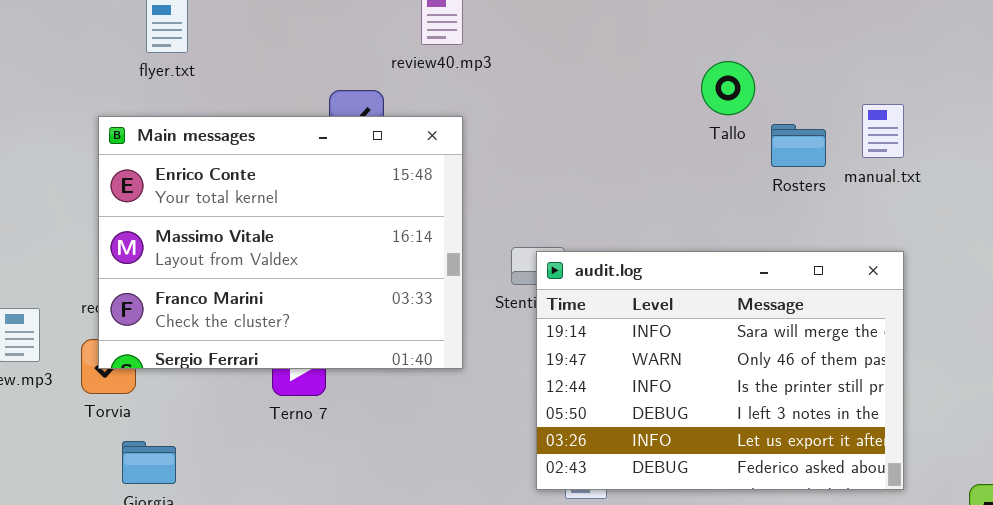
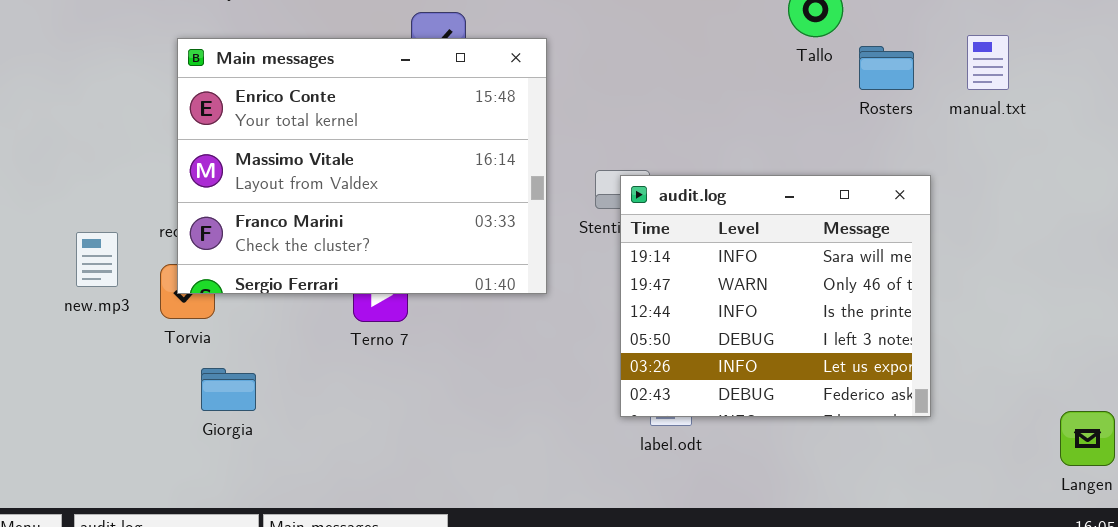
manual.txt: [862,104,904,158] -> [967,35,1009,90], moved
audit.log: [536,251,904,490] -> [620,175,931,417], resized

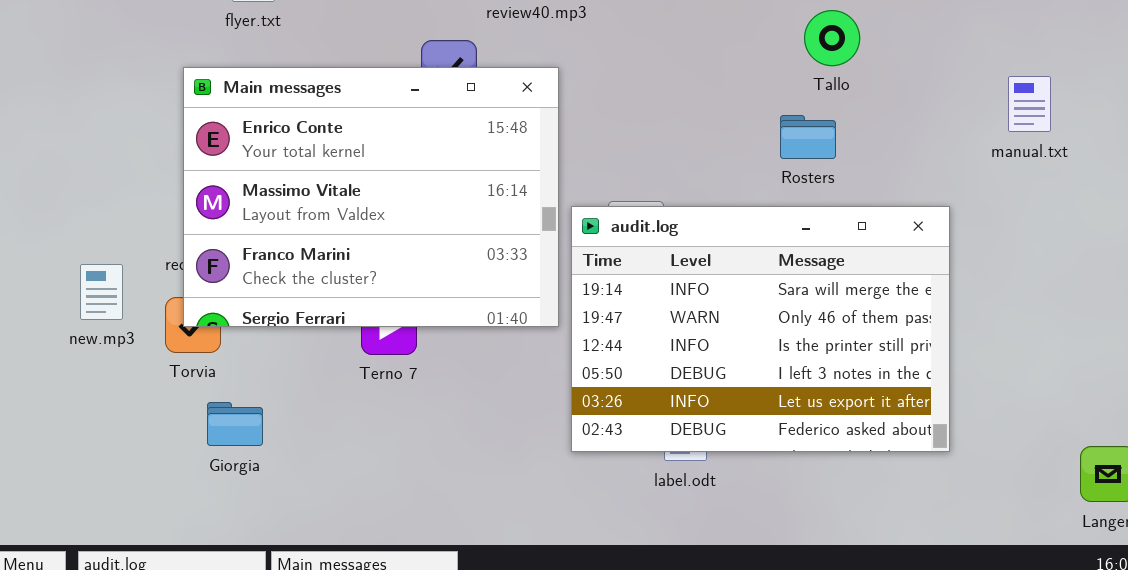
manual.txt: [967,35,1009,90] -> [1008,76,1051,132], moved
Rosters: [859,46,914,90] -> [780,115,836,159], moved
audit.log: [620,175,931,417] -> [571,206,950,452], resized

